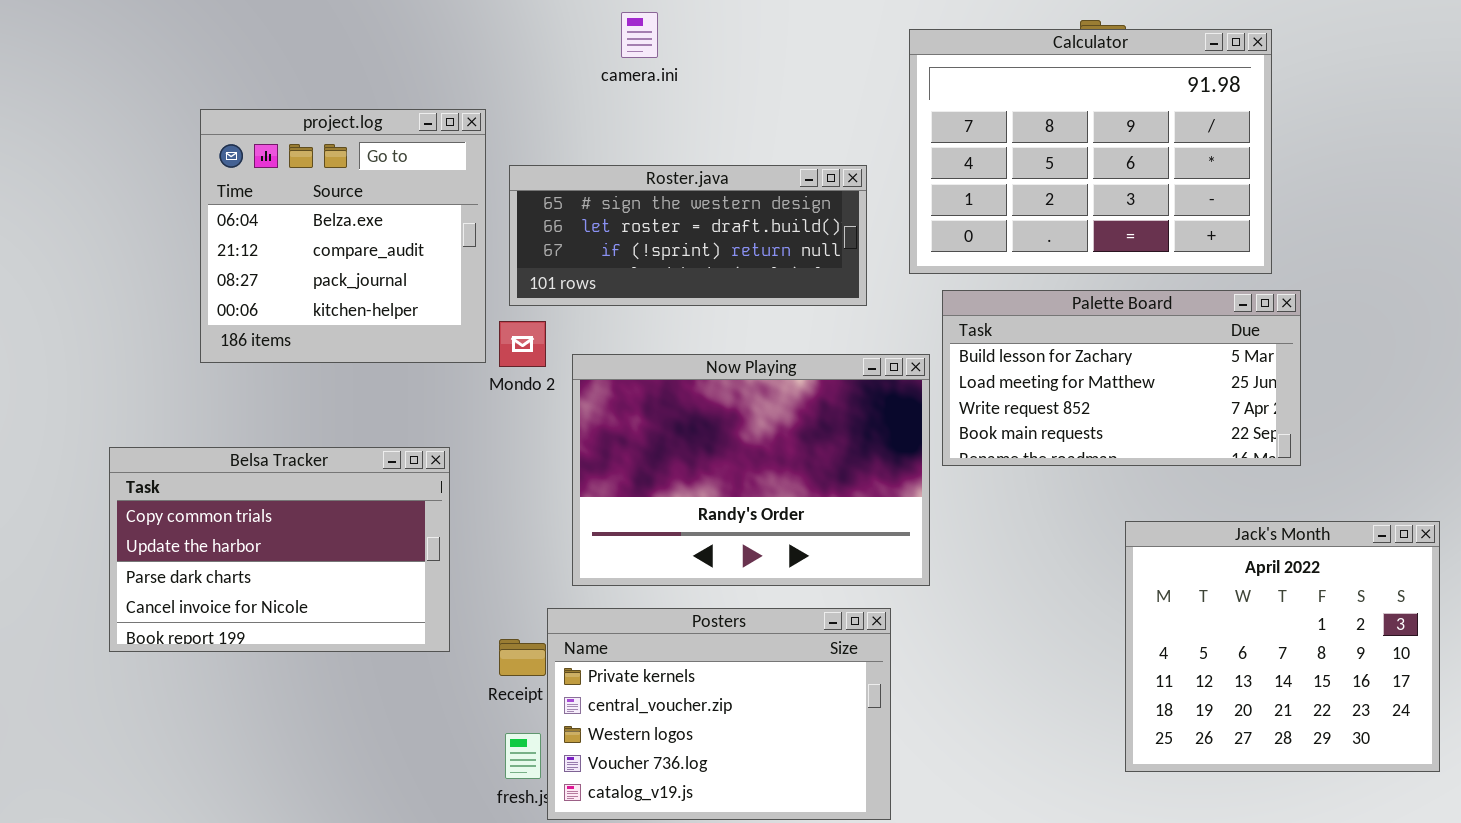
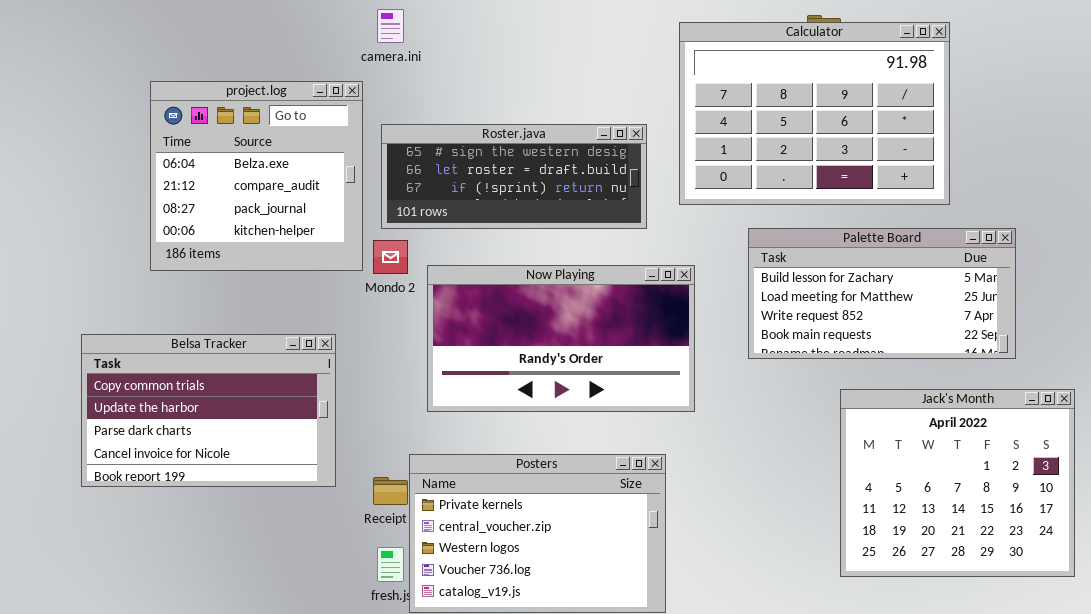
camera.ini: [621,12,658,58] -> [377,9,404,43], moved
Palette Board: [942,290,1301,466] -> [748,228,1016,359], moved
Now Playing: [572,354,930,586] -> [427,265,695,412], resized

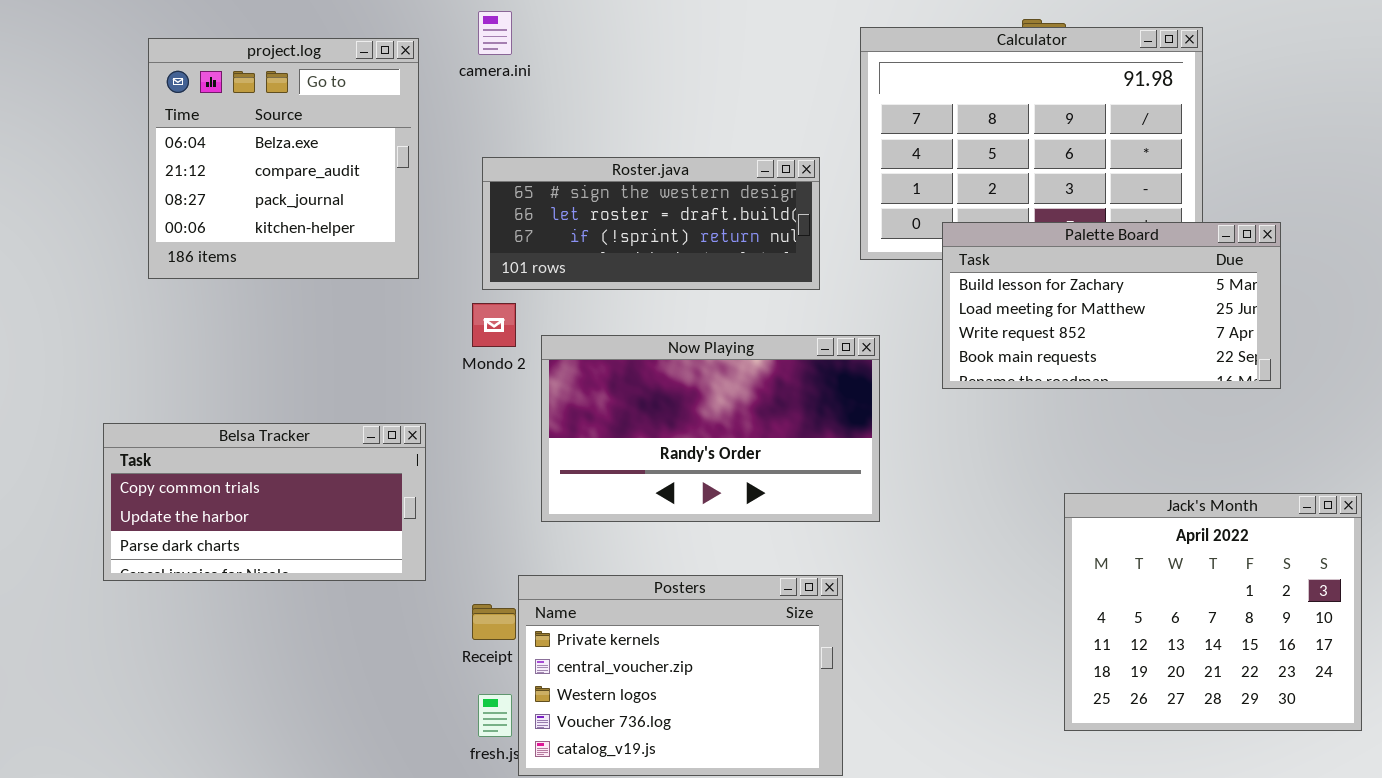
project.log: [150,81,363,271] -> [148,38,419,279], moved
Palette Board: [748,228,1016,359] -> [942,222,1281,389], moved
Belsa Tracker: [81,334,336,487] -> [103,423,426,581], resized

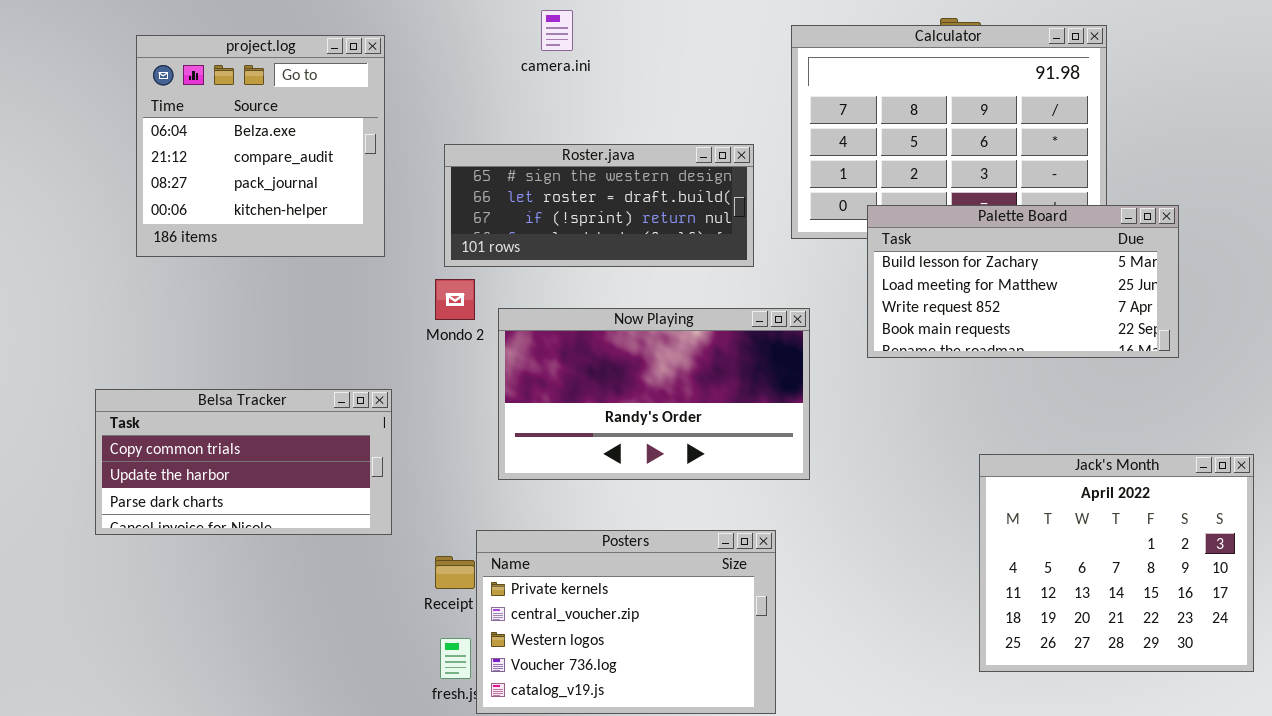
camera.ini: [478,11,512,55] -> [541,10,573,51], moved

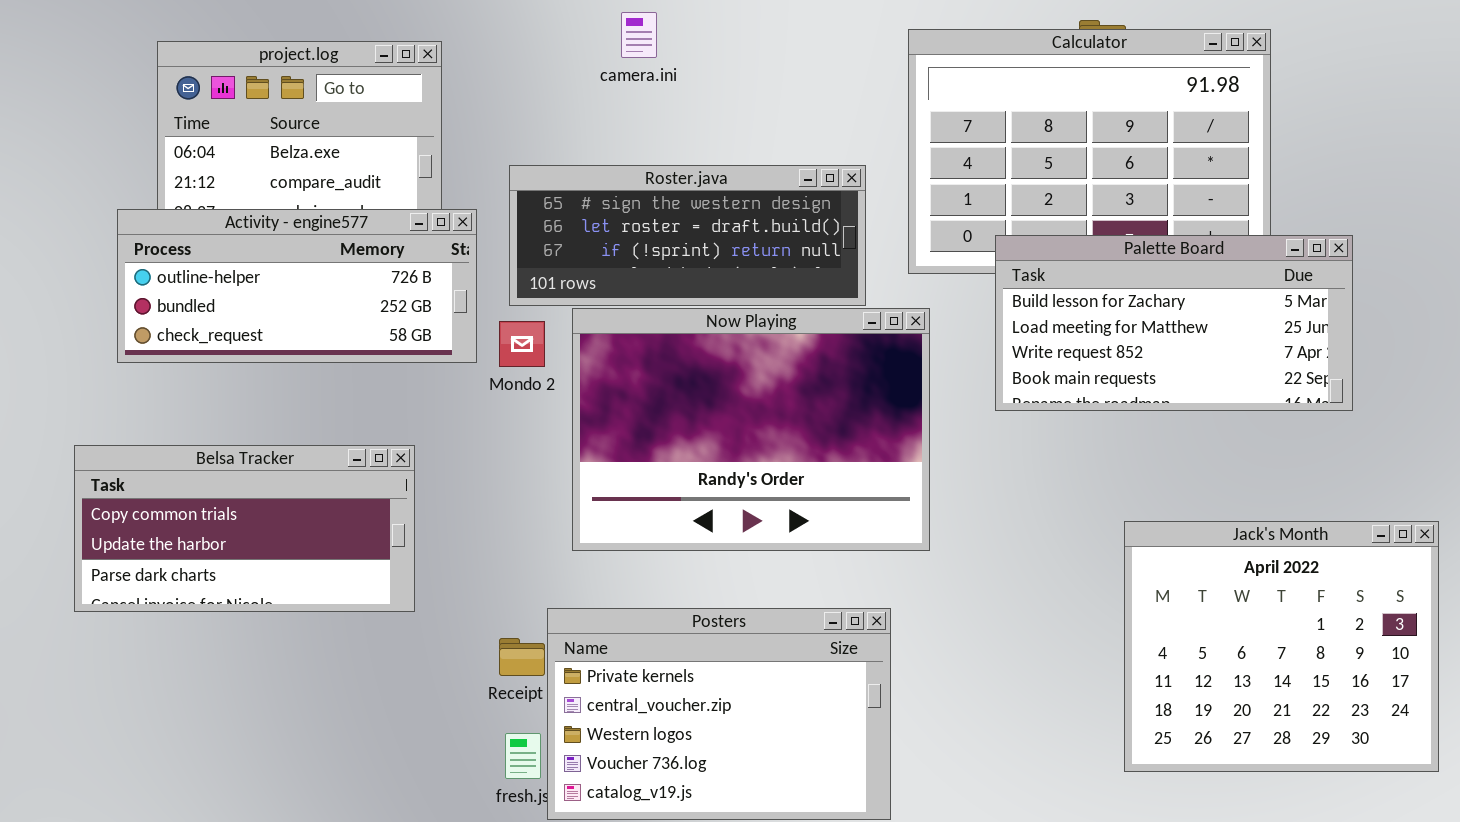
Activity - engine577: none -> [117,209,477,363], opened
Now Playing: [498,308,810,480] -> [572,308,930,551], resized
Belsa Tracker: [95,389,392,535] -> [74,445,415,612], moved

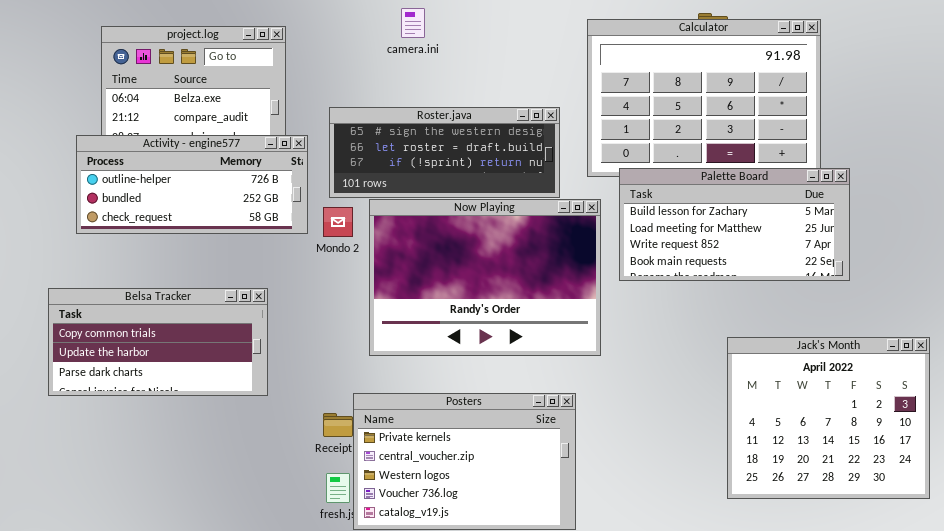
Palette Board: [995,235,1353,411] -> [619,168,850,281], moved

